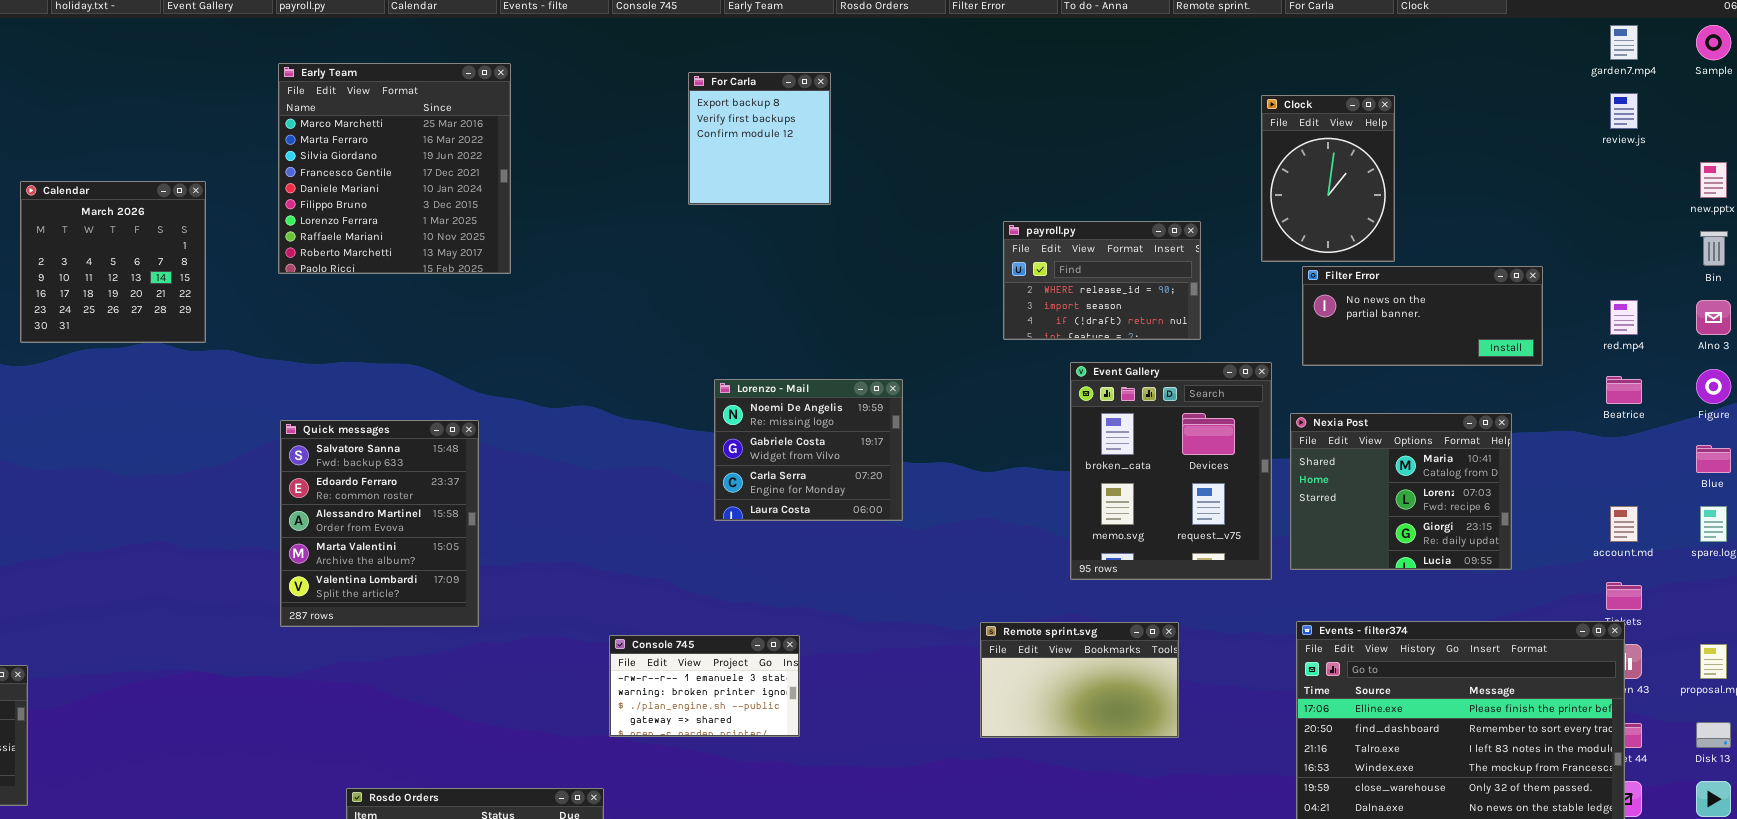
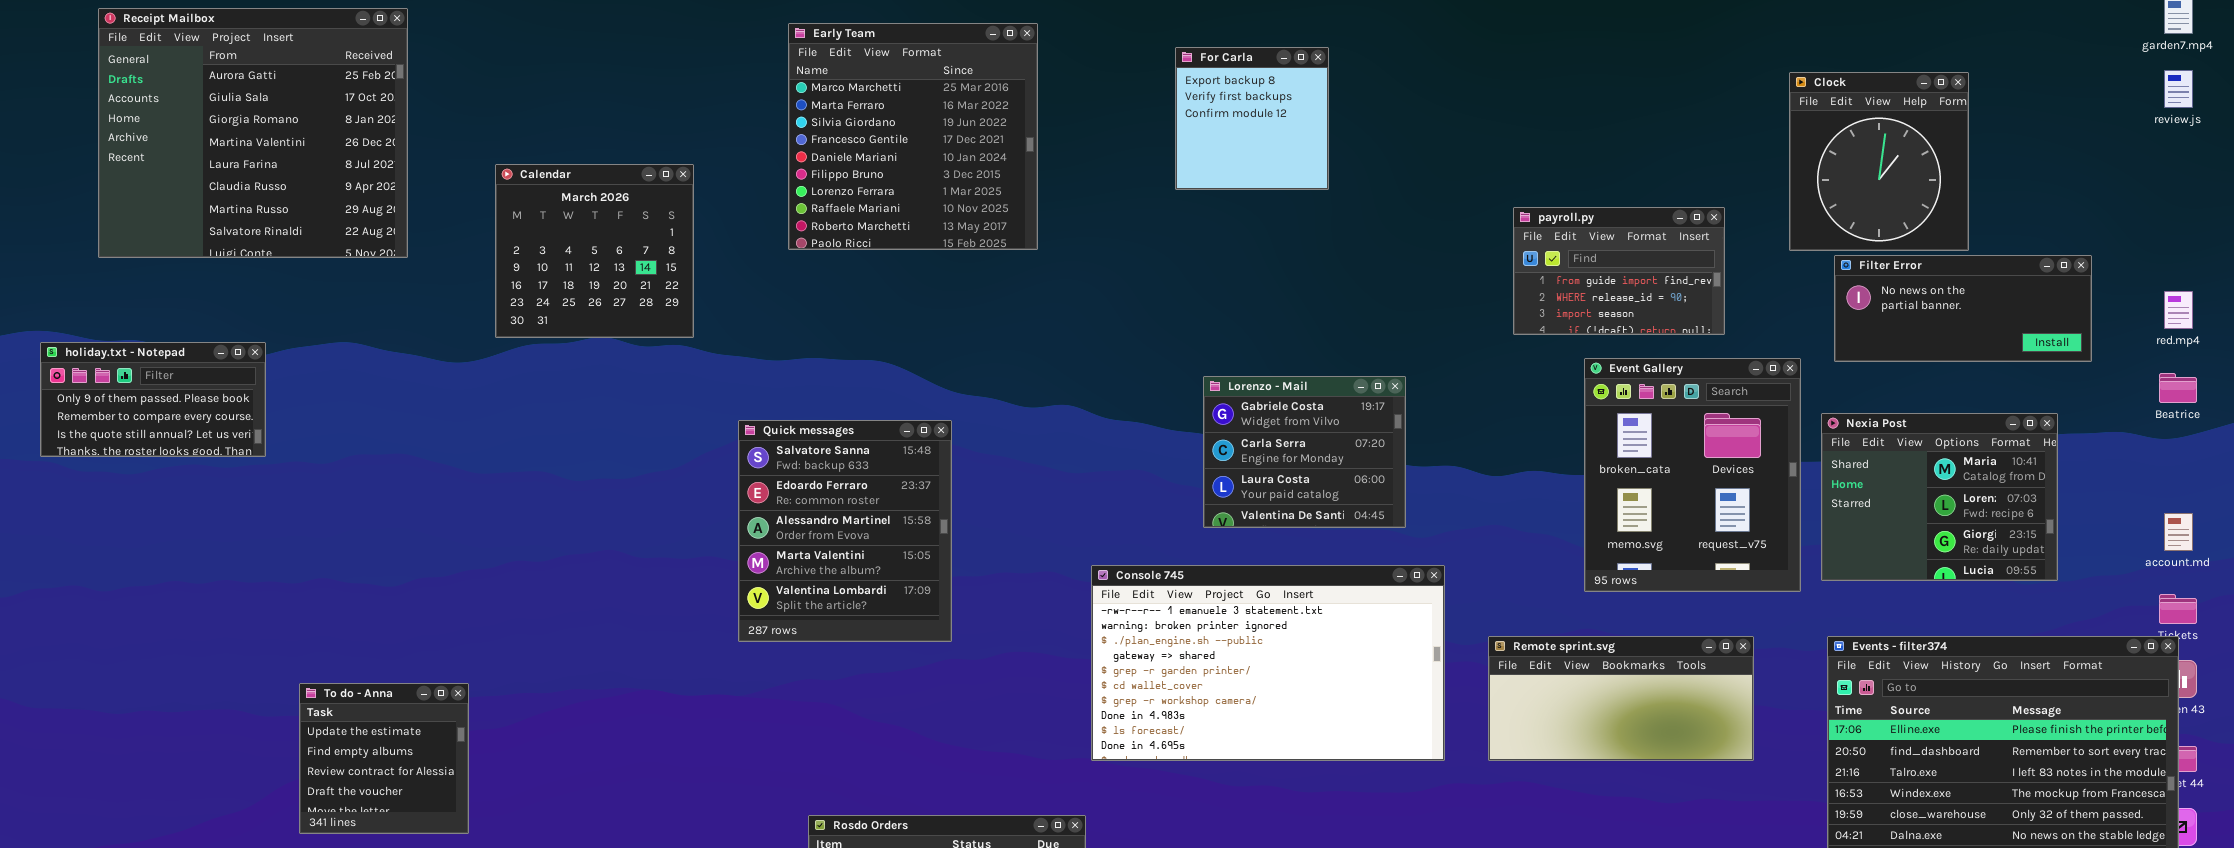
Early Team: [278,63,511,274] -> [788,23,1038,250], moved
Clock: [1261,95,1395,262] -> [1789,72,1969,251], resized
Calendar: [20,181,206,343] -> [495,164,694,338], moved
payroll.py: [1003,221,1201,340] -> [1513,207,1725,335], scrolled up 1 row
Lorenzo - Mail: [714,379,903,521] -> [1203,376,1406,528], scrolled down 1 row
Remote sprint.svg: [980,622,1179,738] -> [1488,636,1754,761], resized
Console 745: [609,635,800,737] -> [1091,565,1445,761], resized

